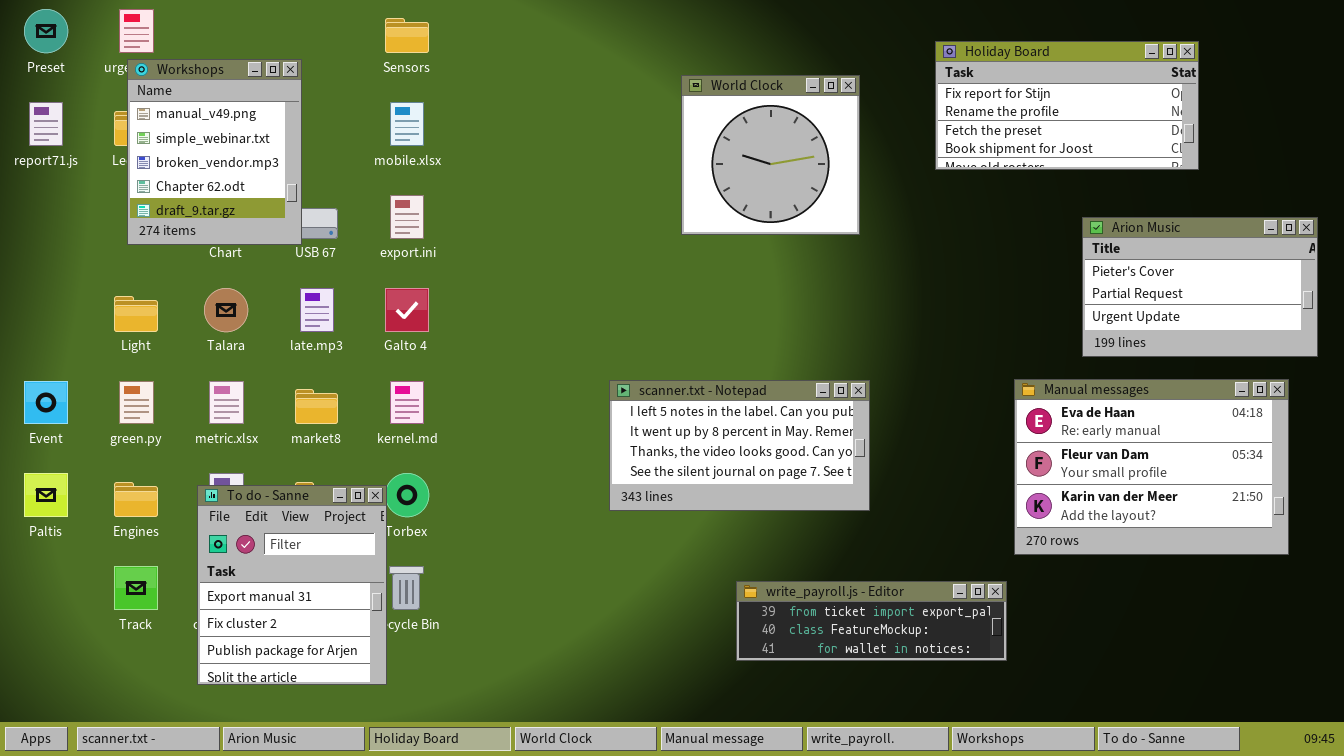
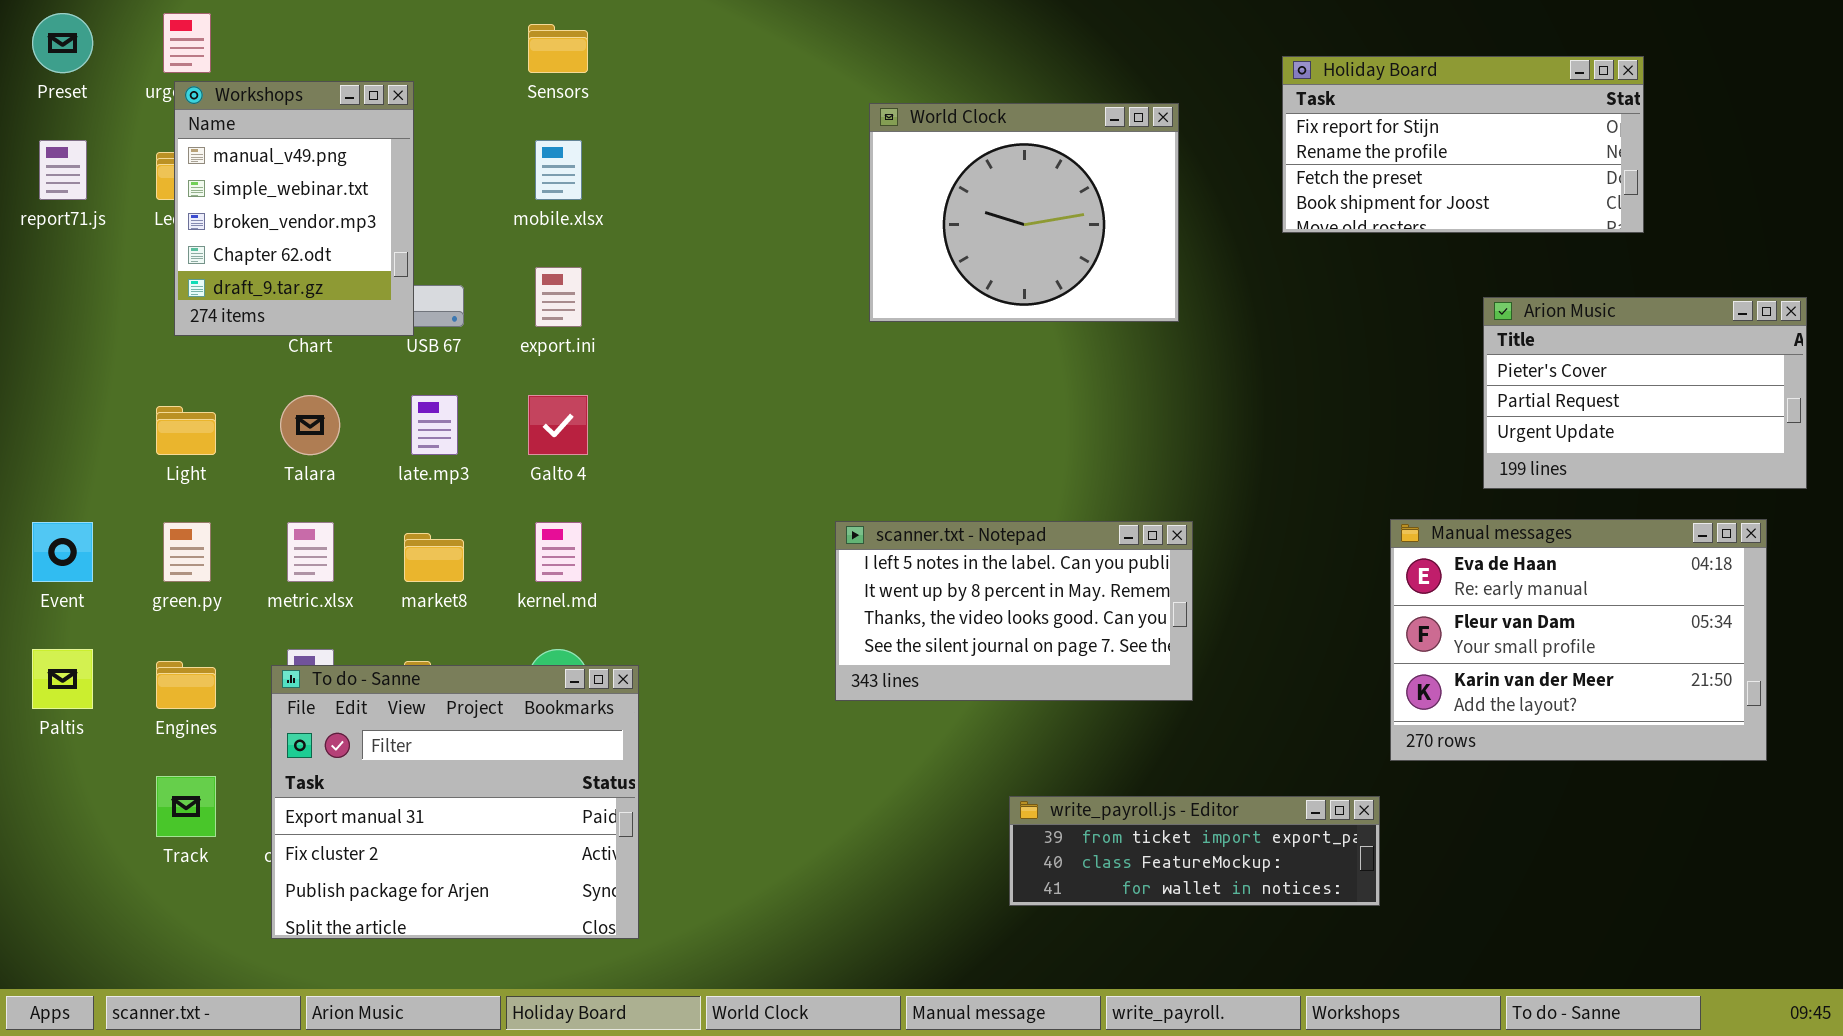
World Clock: [681,75,860,235] -> [869,103,1179,322], resized
To do - Sanne: [197,485,387,685] -> [271,665,639,939], resized

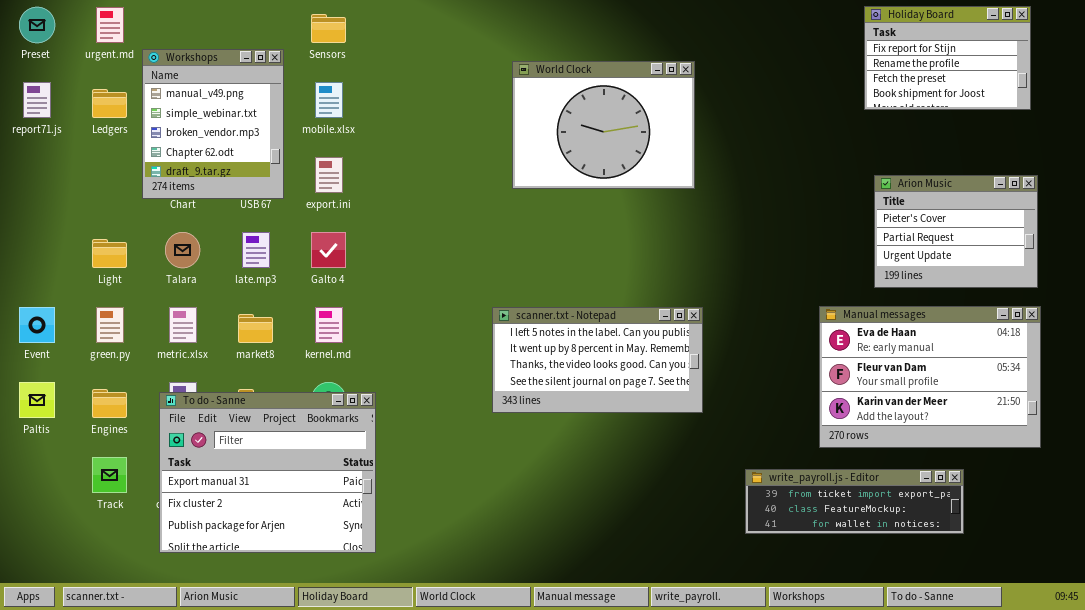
Holiday Board: [1282,56,1644,233] -> [864,6,1031,110], moved, resized
Workshops: [174,81,414,336] -> [142,49,284,199], moved
Arion Music: [1483,297,1807,489] -> [874,175,1038,288], resized
write_payroll.js - Editor: [1009,796,1380,906] -> [745,469,964,534], moved

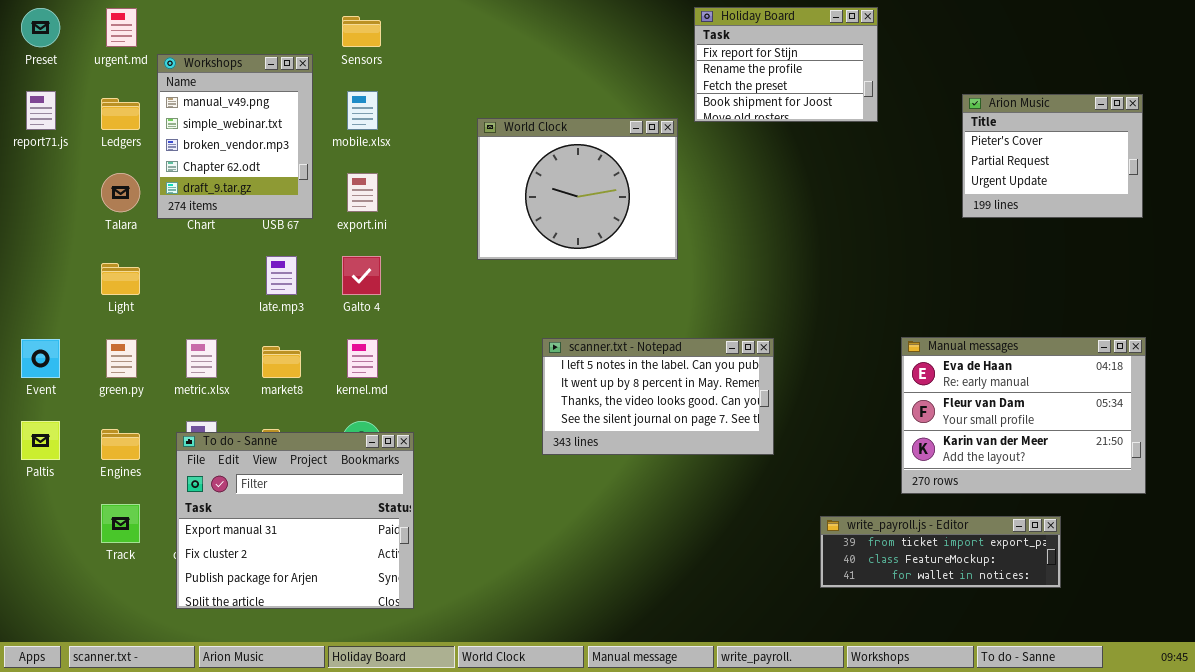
Holiday Board: [864,6,1031,110] -> [694,7,878,122], moved
World Clock: [512,61,695,189] -> [477,118,678,260], moved
Arion Music: [874,175,1038,288] -> [962,94,1143,218], moved
Talara: [165,232,200,268] -> [101,173,140,212], moved

